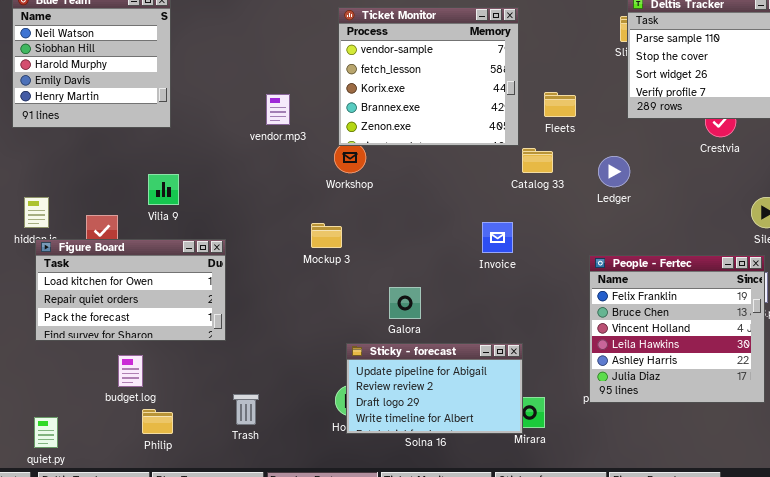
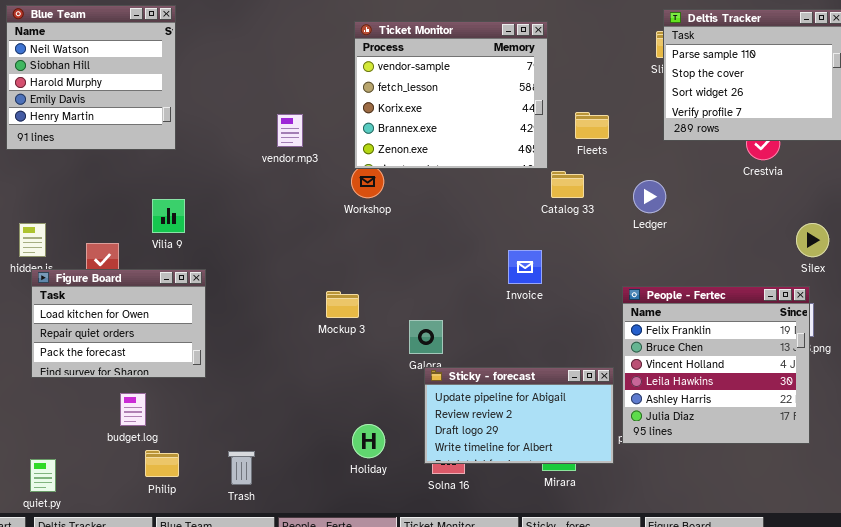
Mockup 3: [311,223,342,248] -> [326,291,359,318], moved
Figure Board: [35,239,226,341] -> [31,269,206,378], resized
Sticky - forecast: [346,343,523,434] -> [424,367,614,464], moved
Trash: [233,394,259,425] -> [228,451,255,485], moved

